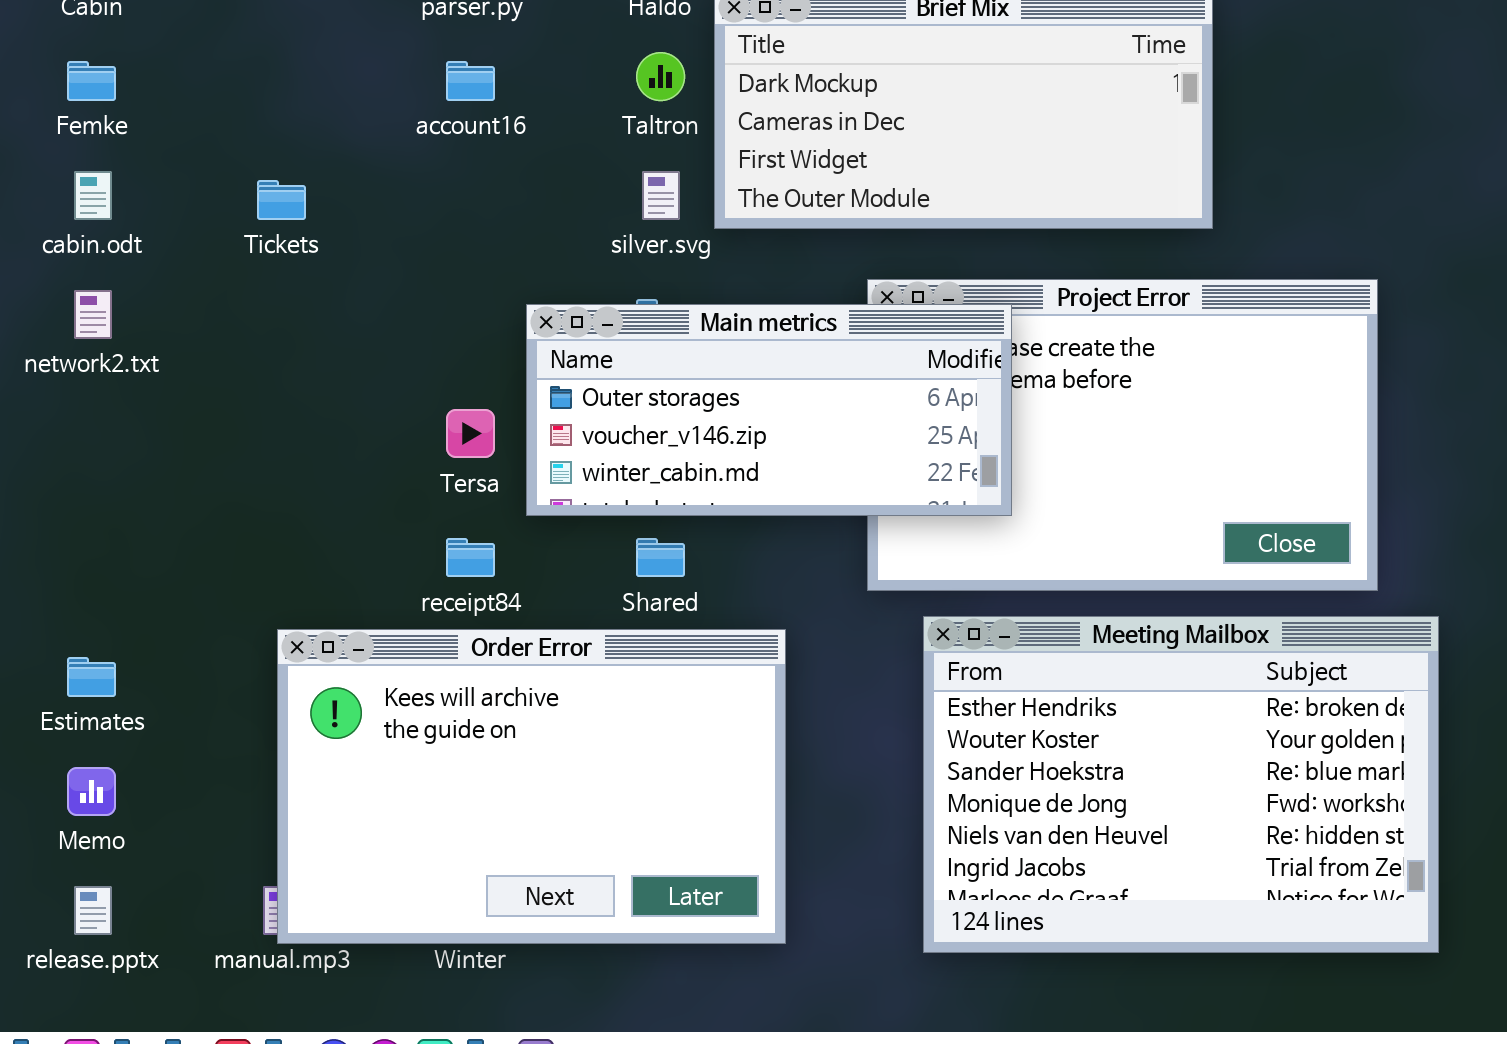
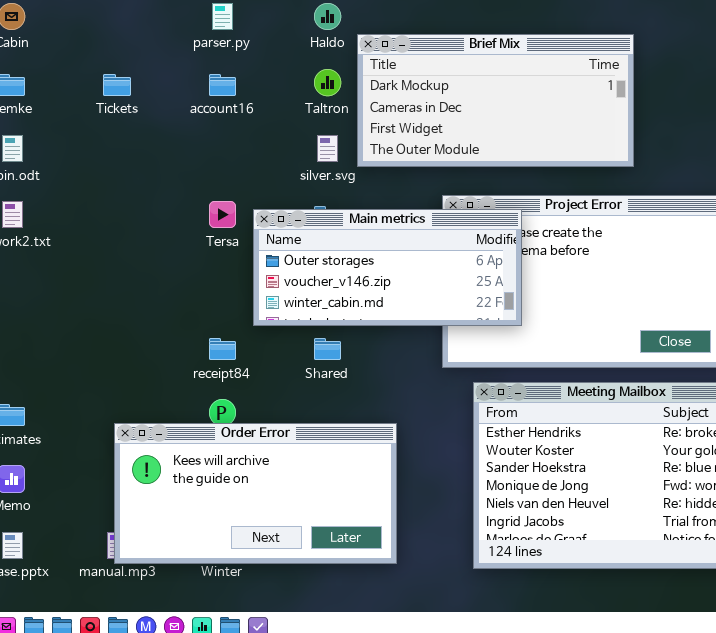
Tickets: [257,180,306,220] -> [103,74,131,96], moved
Tersa: [446,409,495,458] -> [209,201,236,228], moved
Order Error: [277,629,786,944] -> [114,423,397,564], resized

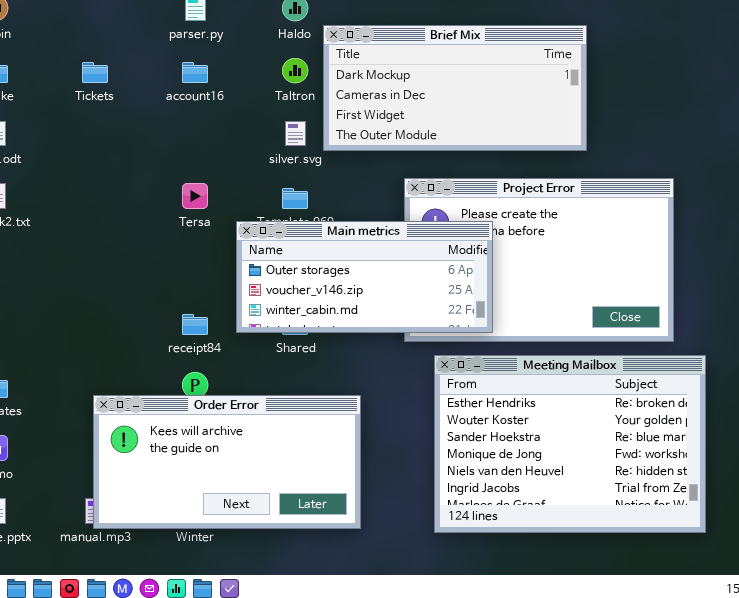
Main metrics: [253,209,522,326] -> [236,221,493,333], moved

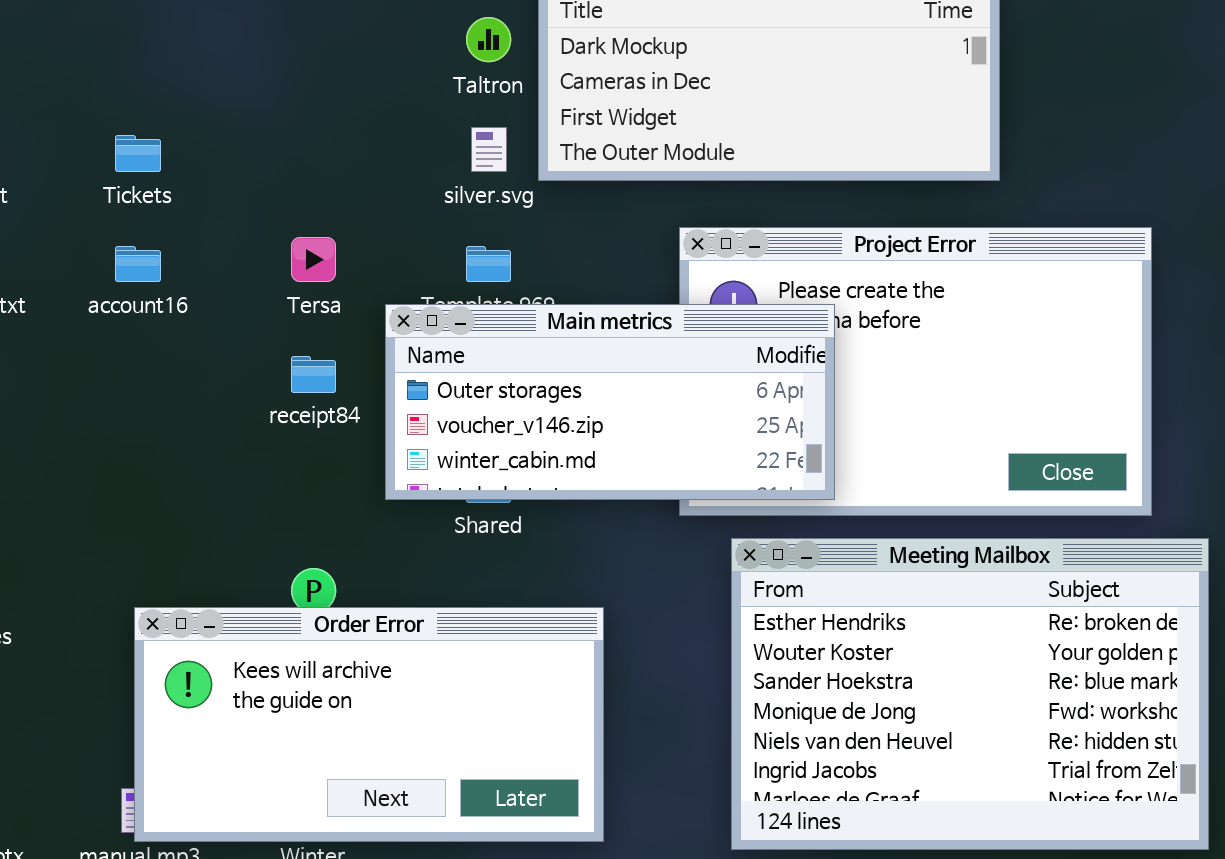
Tickets: [82,62,108,83] -> [115,135,161,172], moved
account16: [182,62,208,83] -> [115,246,161,282], moved
receipt84: [182,314,208,335] -> [291,356,336,393], moved

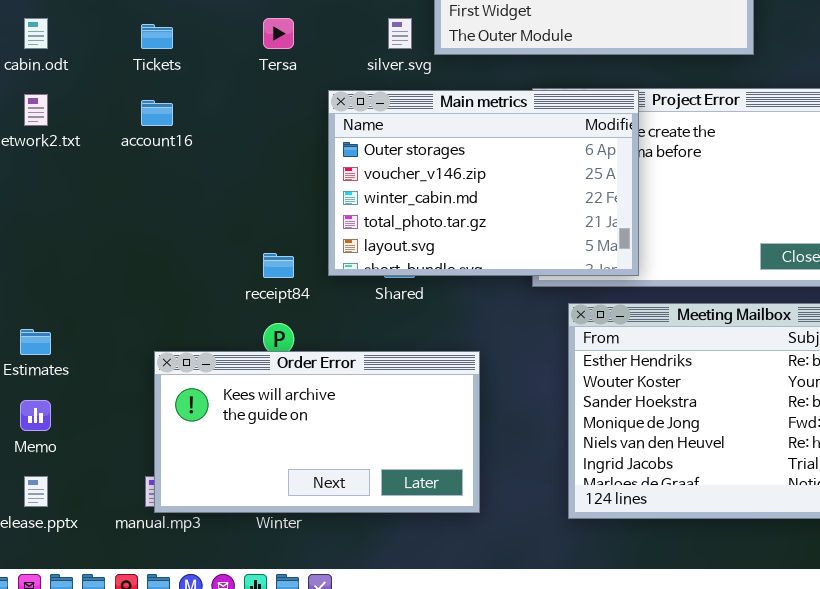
Tersa: [291,237,336,282] -> [263,18,294,49], moved
Main metrics: [385,304,835,500] -> [328,90,639,276], resized
receipt84: [291,356,336,393] -> [263,253,294,278], moved

